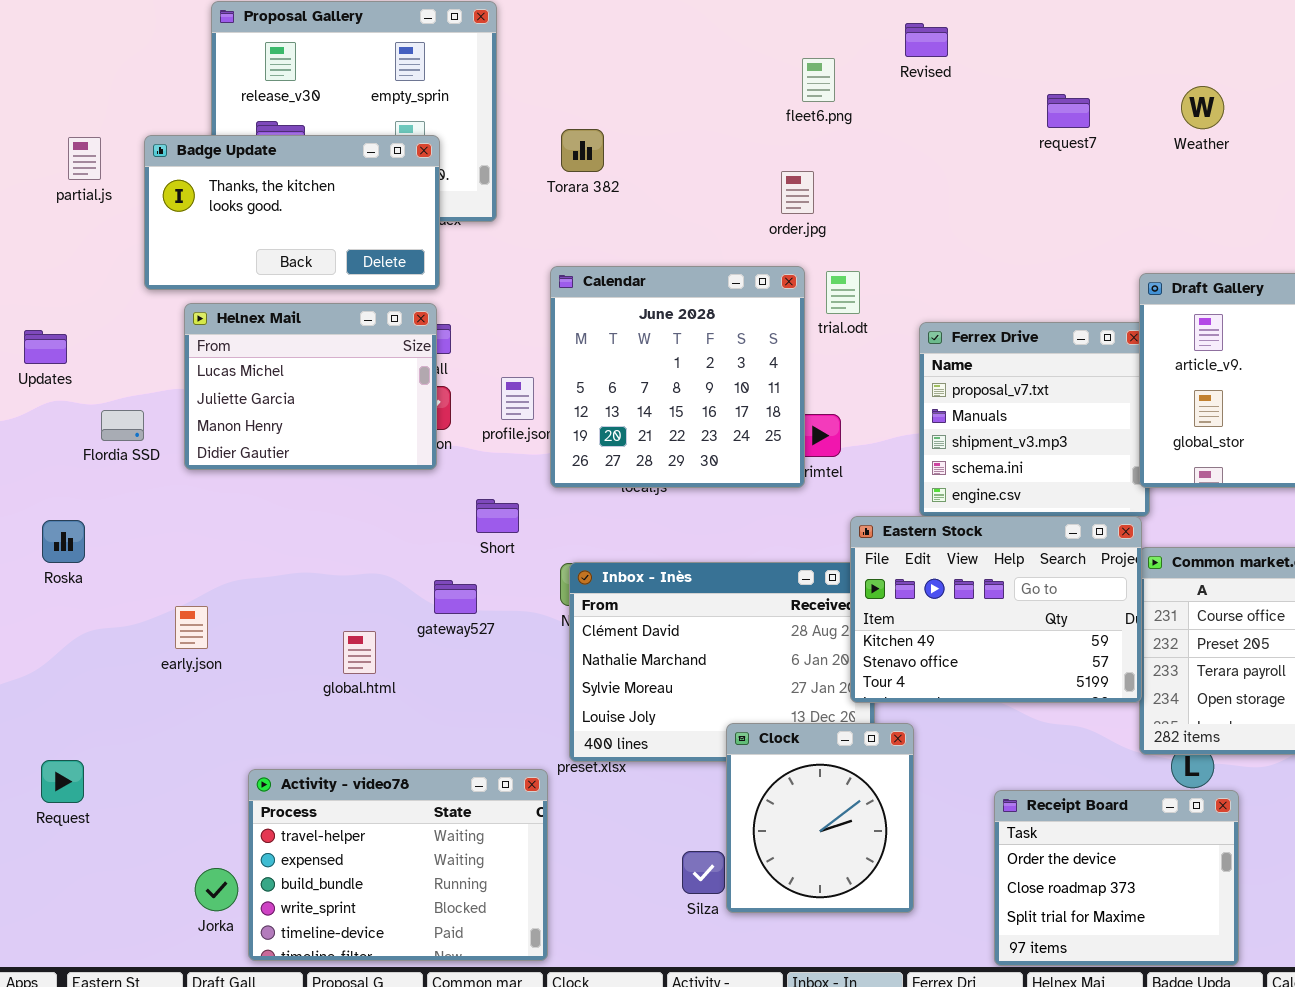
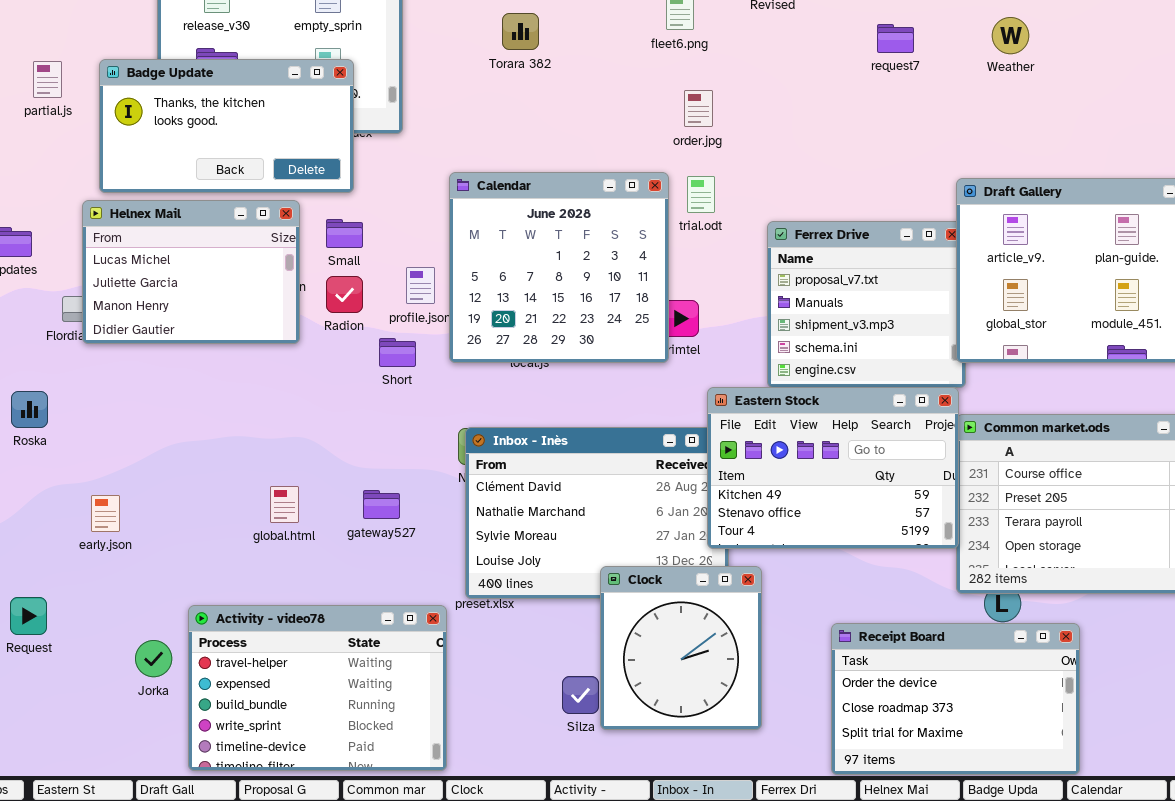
Torara 382: [561,129,604,172] -> [502,13,539,50], moved
order.jpg: [781,171,814,214] -> [684,90,713,127], moved
Helnex Mail: [184,303,437,470] -> [82,200,300,344], moved
Short: [476,499,519,533] -> [379,338,416,367], moved
gateway527: [434,580,477,614] -> [363,490,400,519], moved
early.json: [175,606,208,649] -> [91,495,120,532], moved
Receipt Board: [994,790,1239,966] -> [831,623,1080,775], resized
Jorka: [195,868,238,911] -> [135,640,172,677], moved

